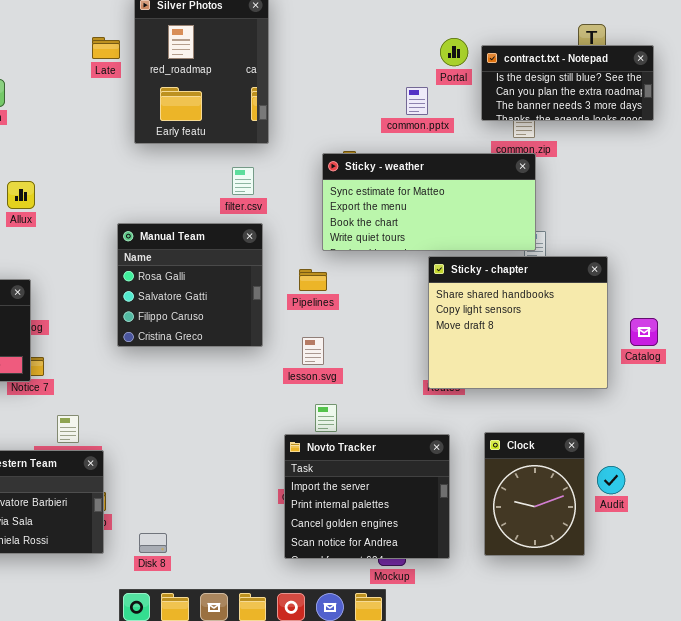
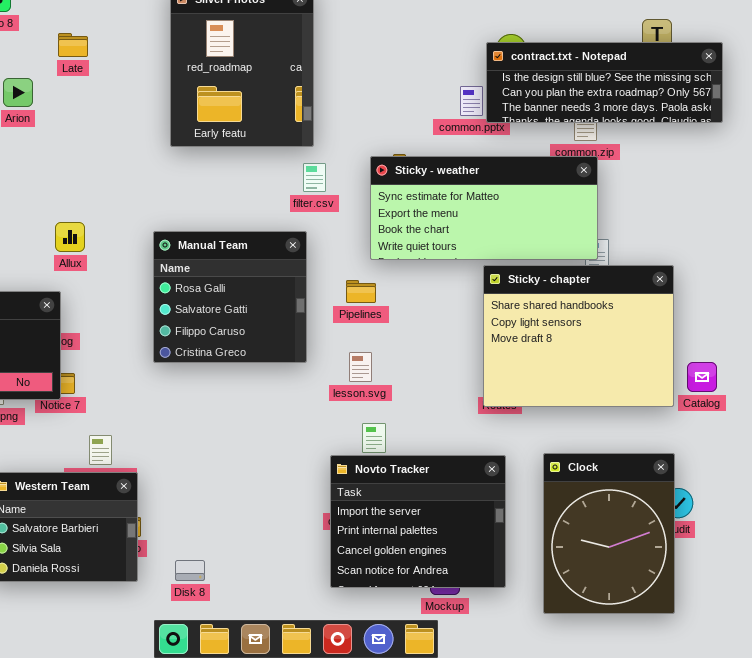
Late: [92,37,120,59] -> [58,33,88,57], moved
contract.txt - Notepad: [481,45,654,121] -> [486,42,723,123], resized
filter.csv: [232,167,254,195] -> [303,163,326,192], moved
Allux: [7,181,35,209] -> [55,222,85,252], moved
Catalog: [630,318,658,346] -> [687,362,717,392], moved
Clock: [484,432,585,556] -> [543,453,675,614], resized

